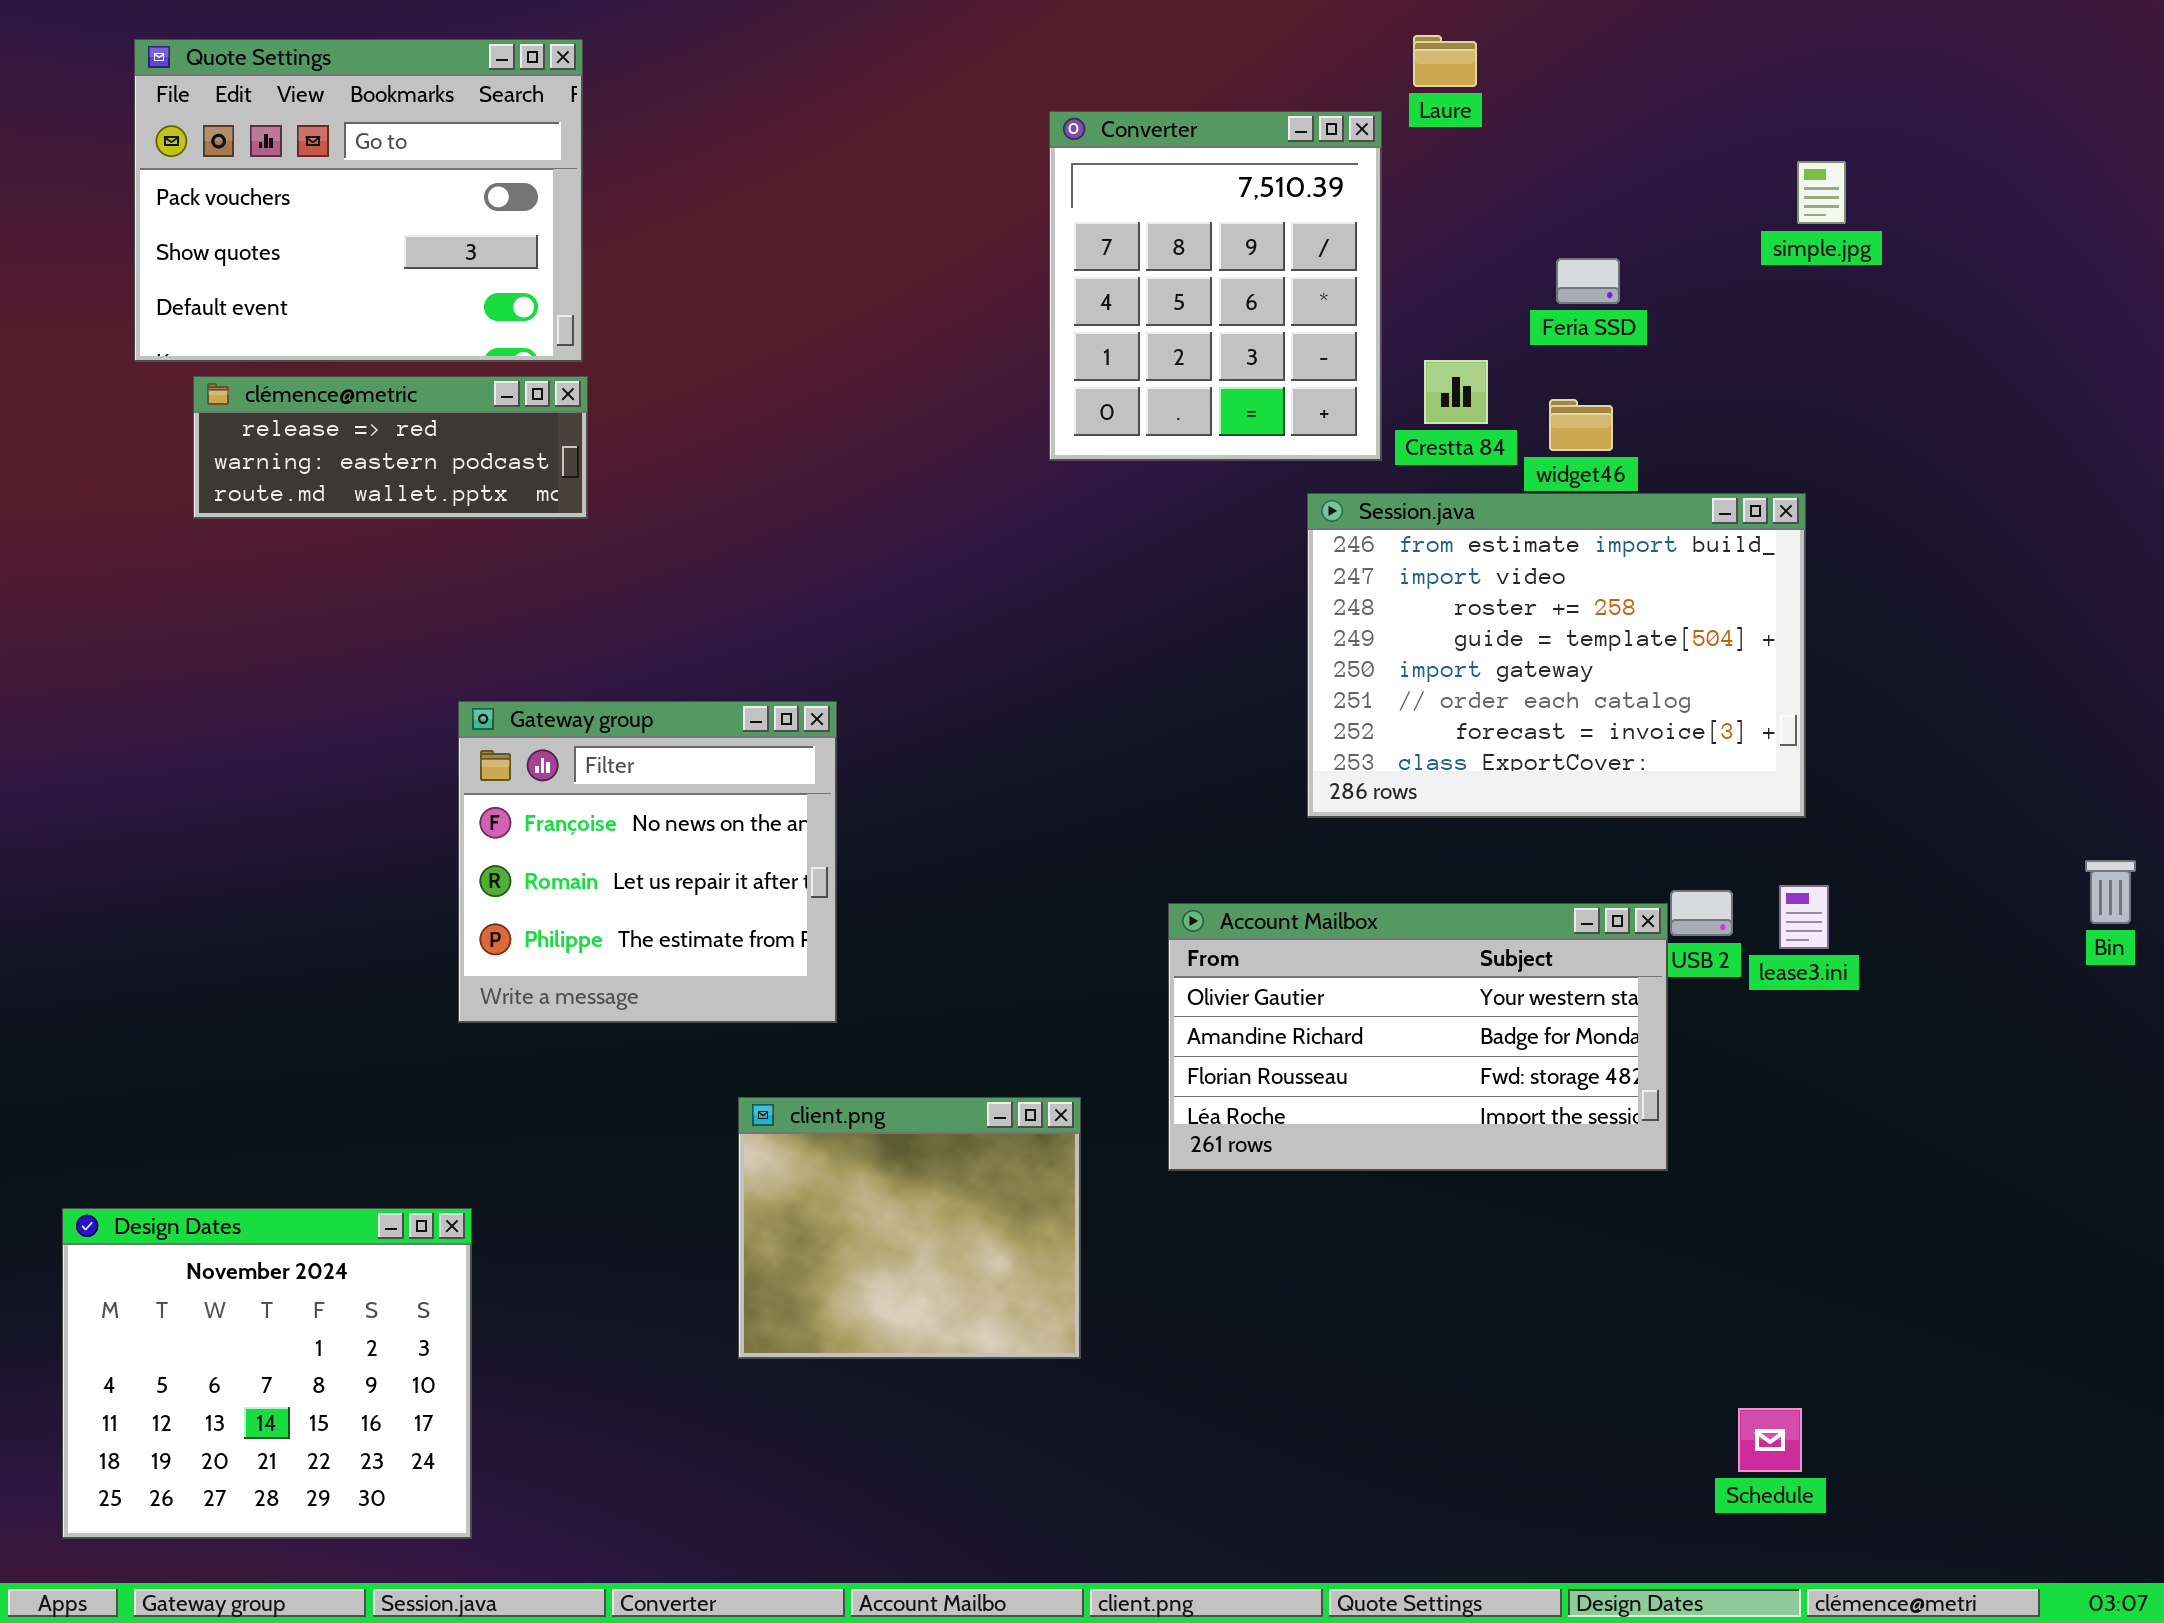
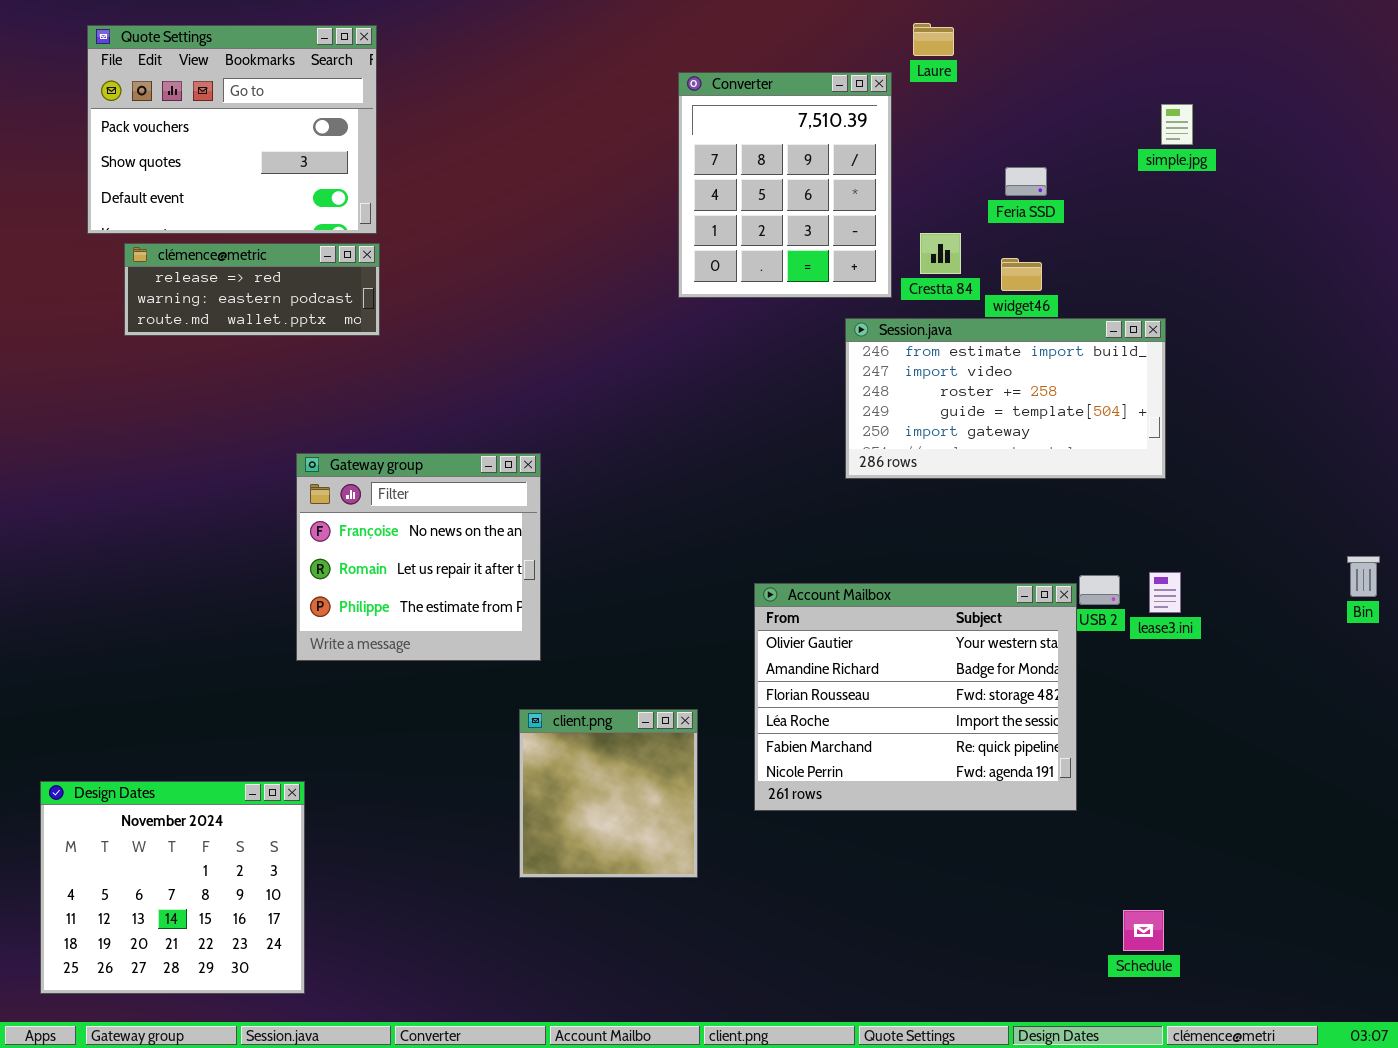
Session.java: [1307,493,1806,818] -> [845,318,1166,479], resized
Account Mailbox: [1168,903,1668,1171] -> [754,583,1077,811], resized
client.png: [738,1097,1081,1359] -> [519,709,698,878], resized

